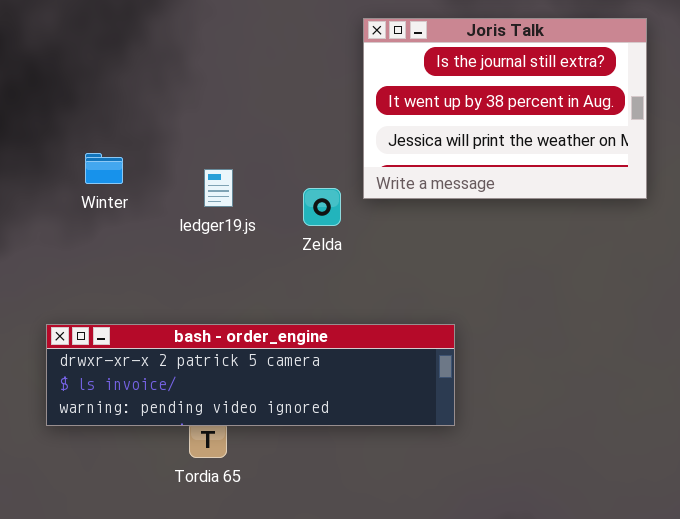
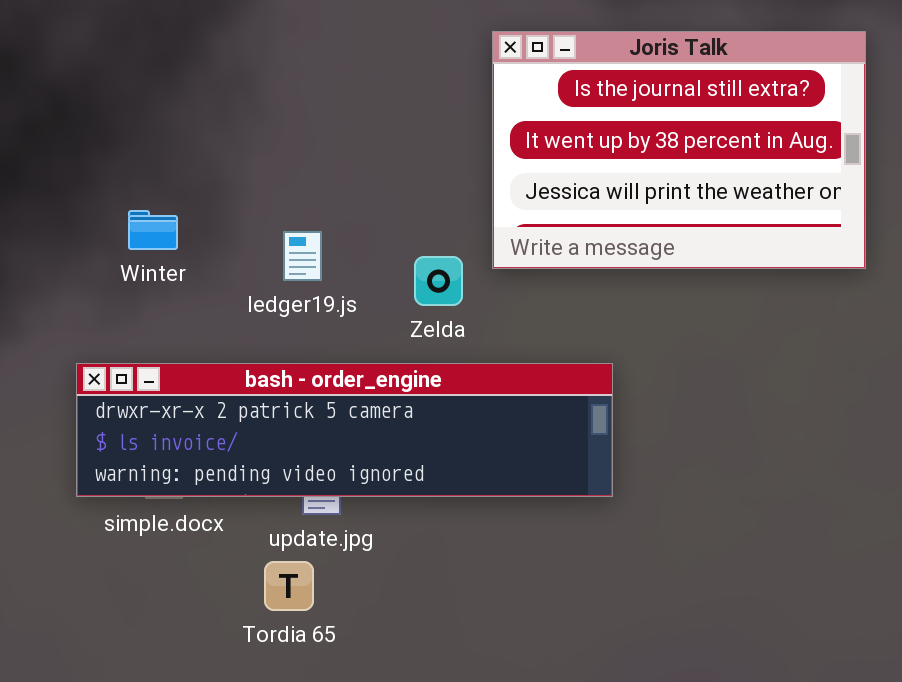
bash - order_engine: [46,324,455,426] -> [76,363,613,497], moved

